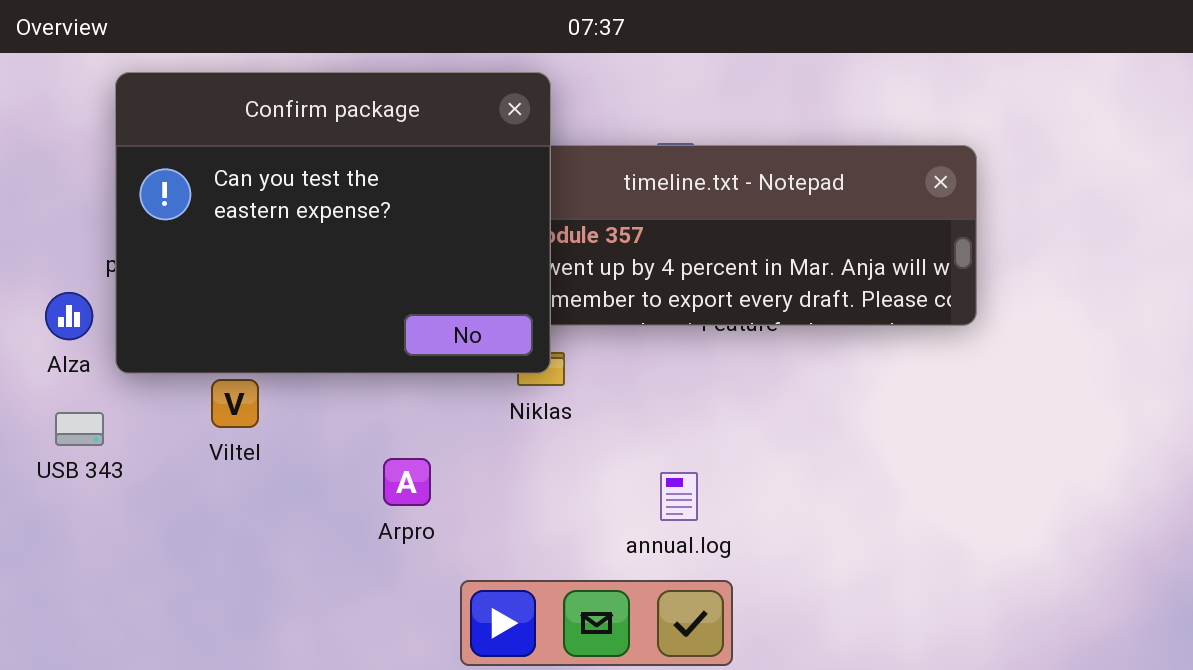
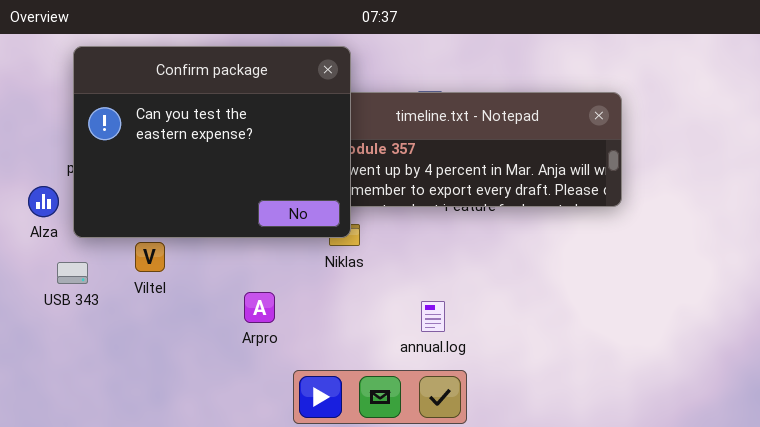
USB 343: [55,412,104,446] -> [57,262,88,284], moved

